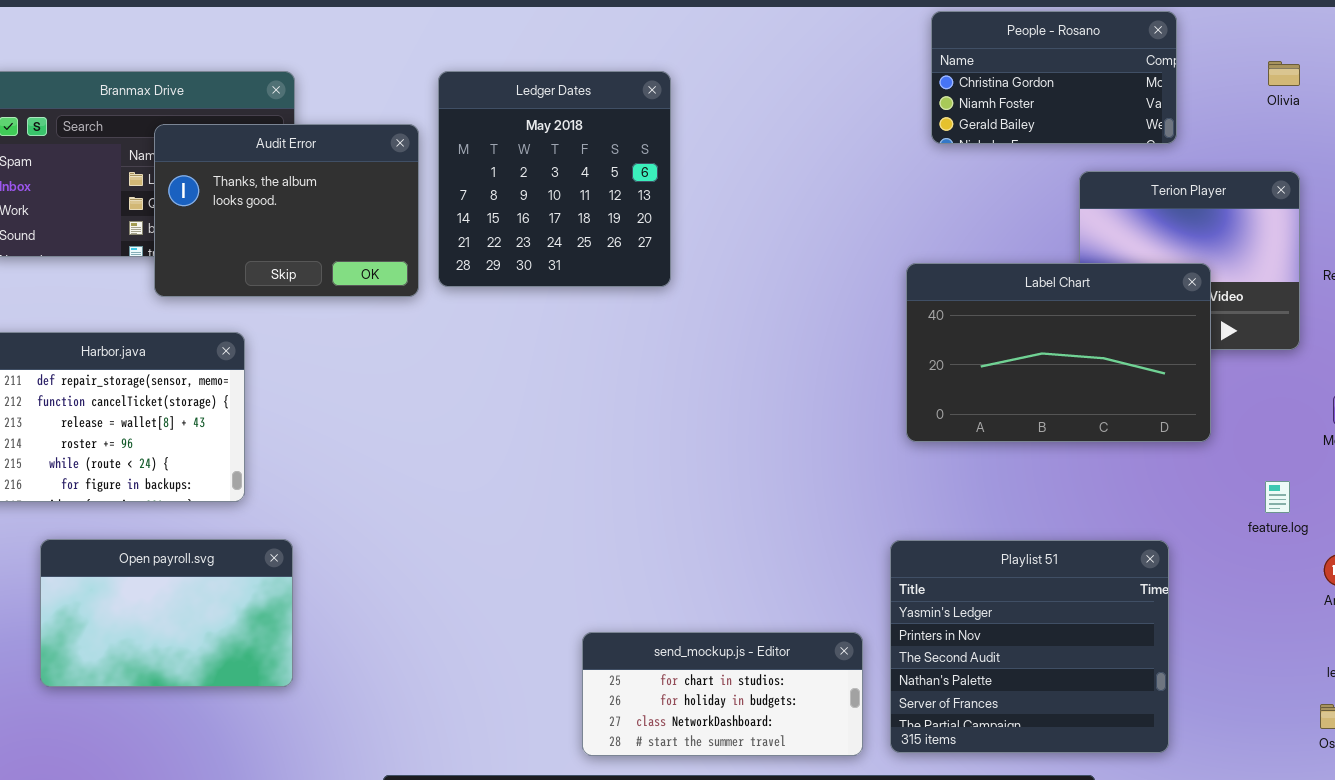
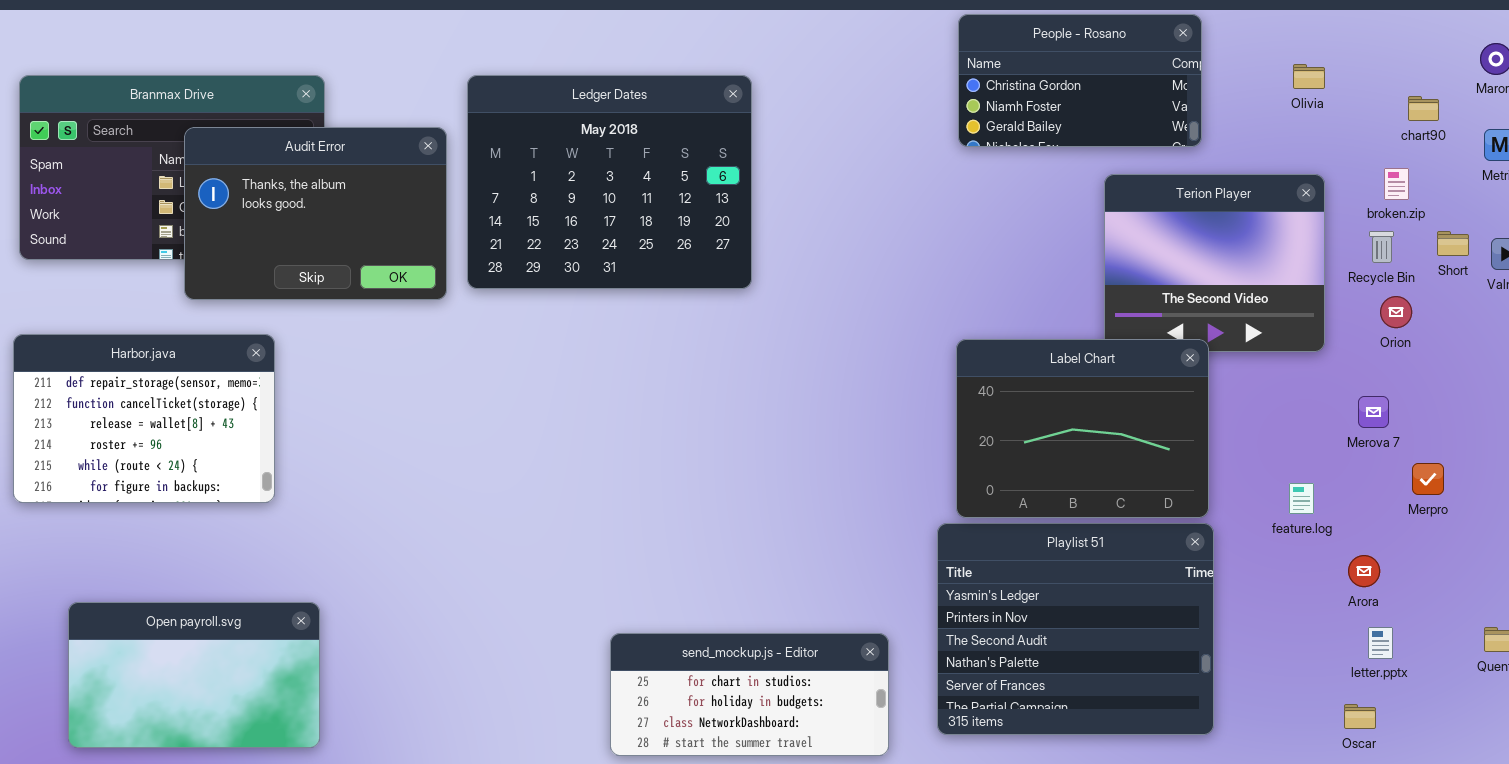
Ledger Dates: [438,71,671,287] -> [467,75,752,289], resized
Label Chart: [906,263,1211,442] -> [956,339,1209,518], moved, resized
Open payroll.svg: [40,539,293,687] -> [68,602,320,748], moved
Playlist 51: [890,540,1169,753] -> [937,523,1214,735], moved

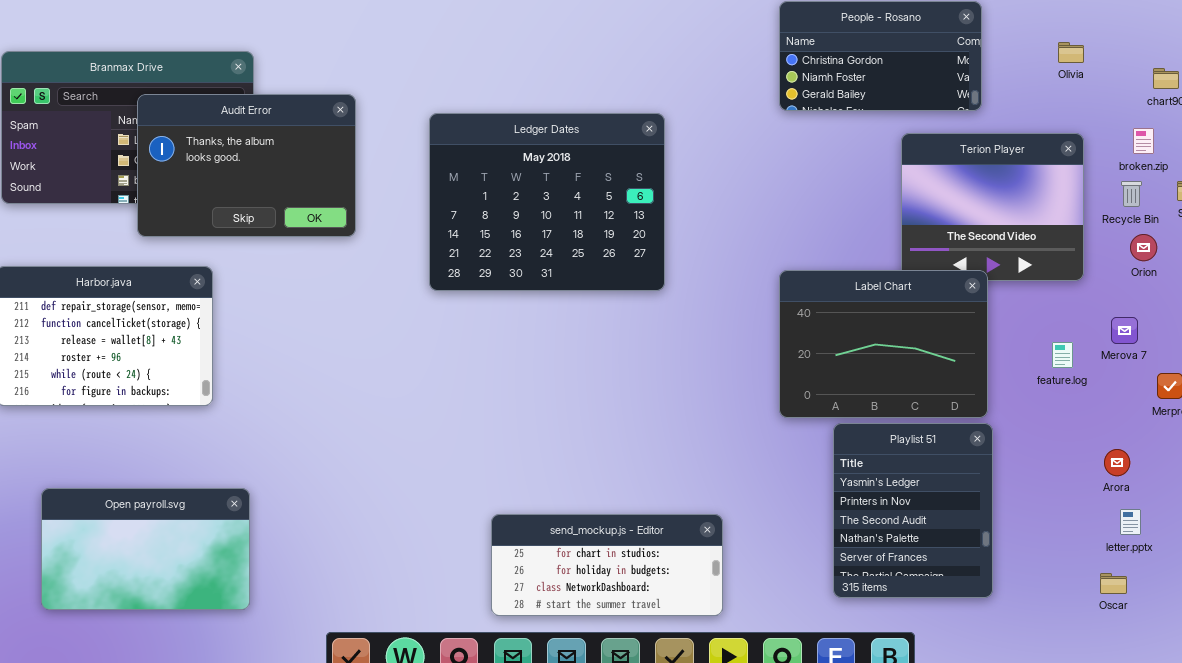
Ledger Dates: [467,75,752,289] -> [429,113,665,291], moved
feature.log: [1289,483,1314,514] -> [1052,342,1073,368], moved
Playlist 51: [937,523,1214,735] -> [833,423,993,598], resized

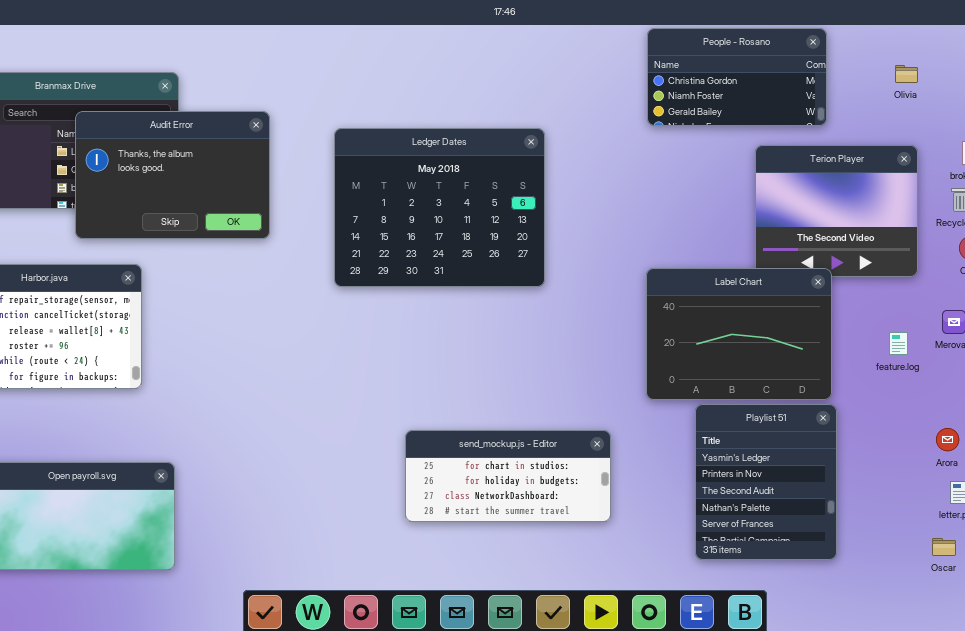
send_mockup.js - Editor: [491,514,723,616] -> [405,430,611,522], moved

